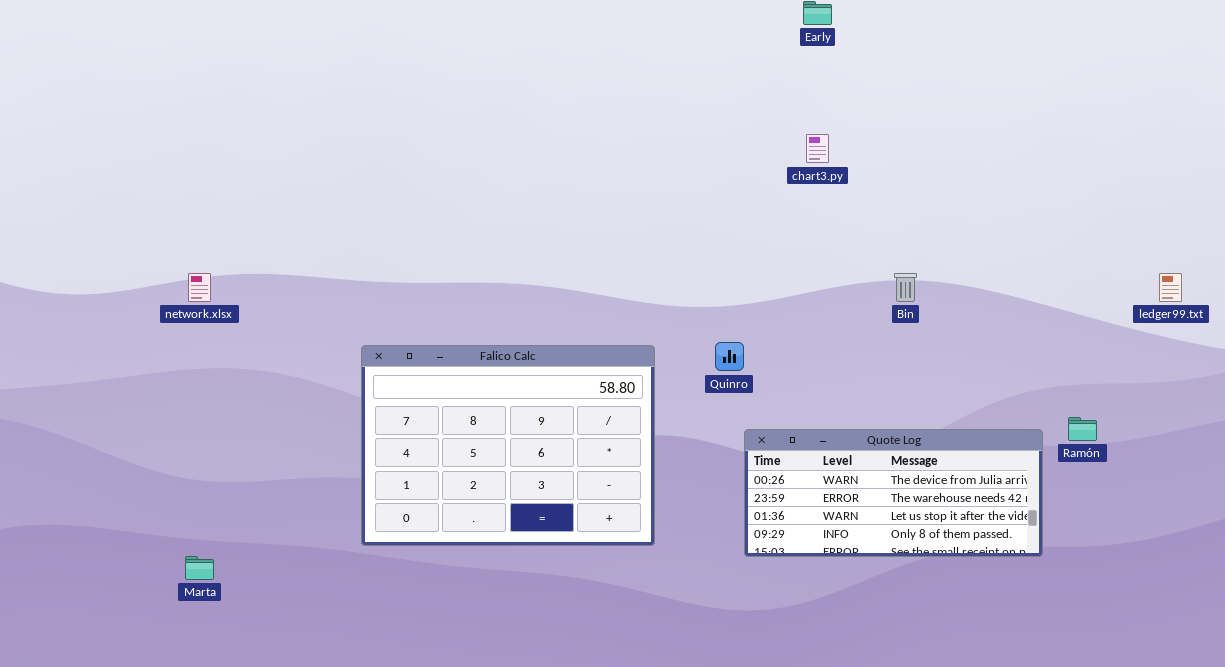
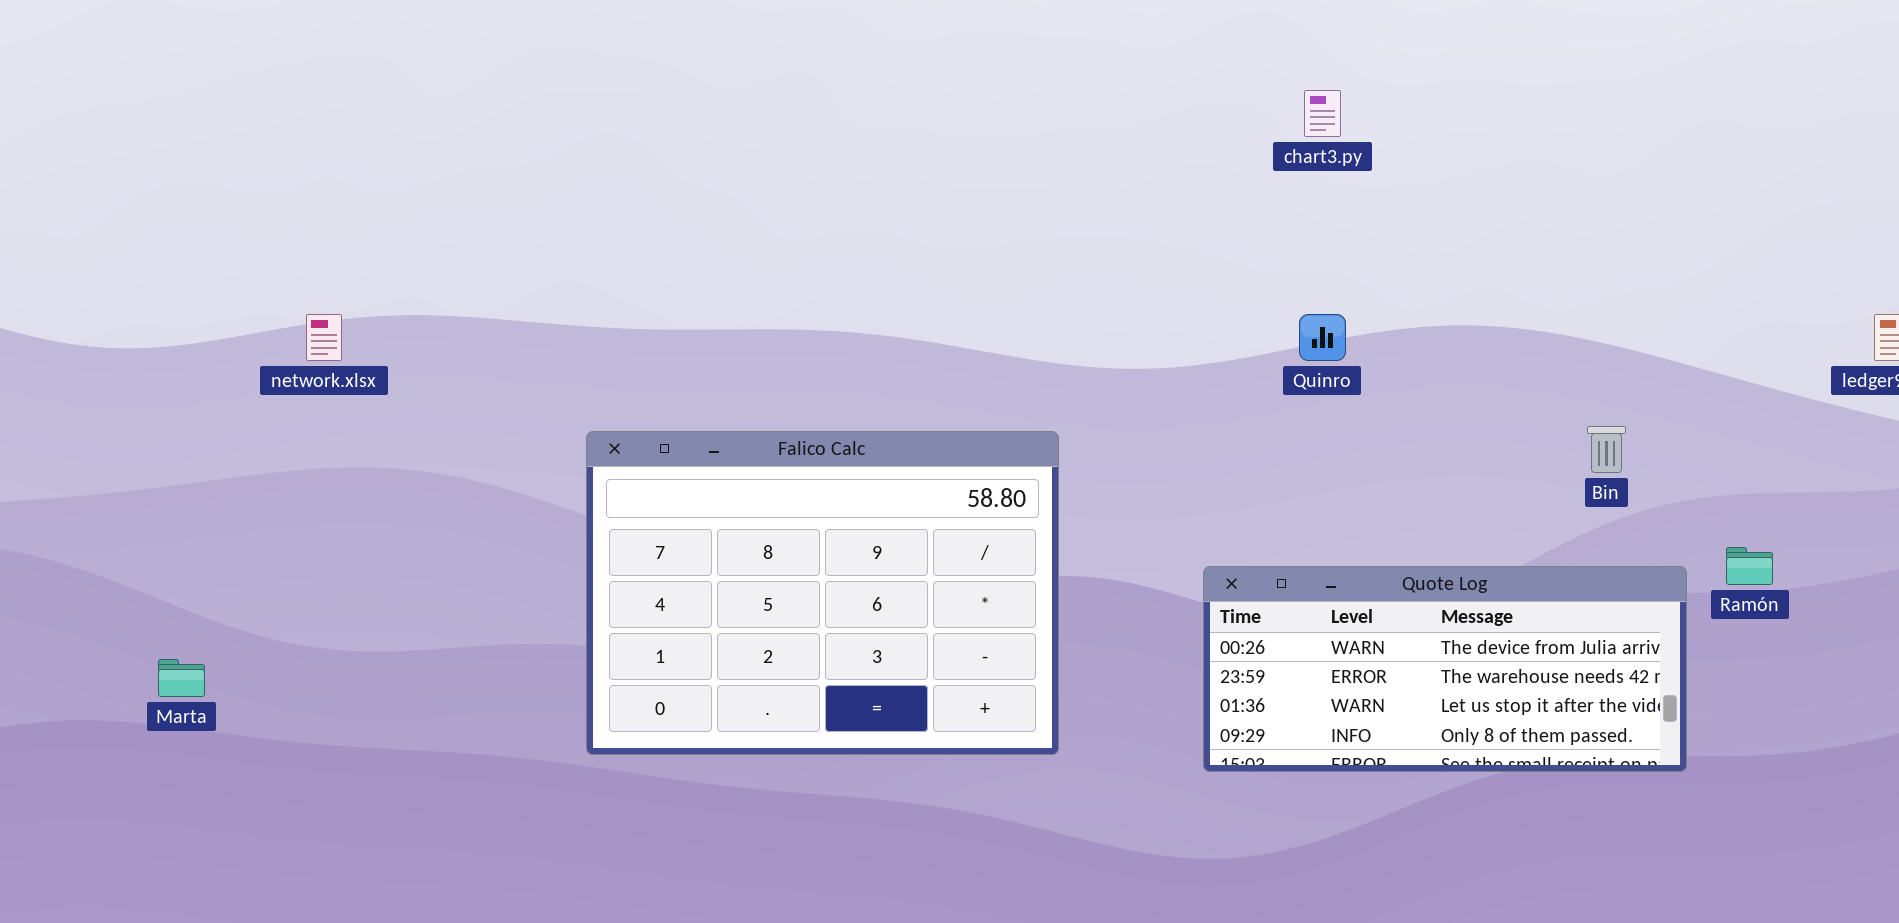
Bin: [894,273,917,302] -> [1587,426,1626,473], moved
Quinro: [715,342,744,371] -> [1299,314,1346,361], moved
Marta: [185,556,214,580] -> [158,659,205,697], moved

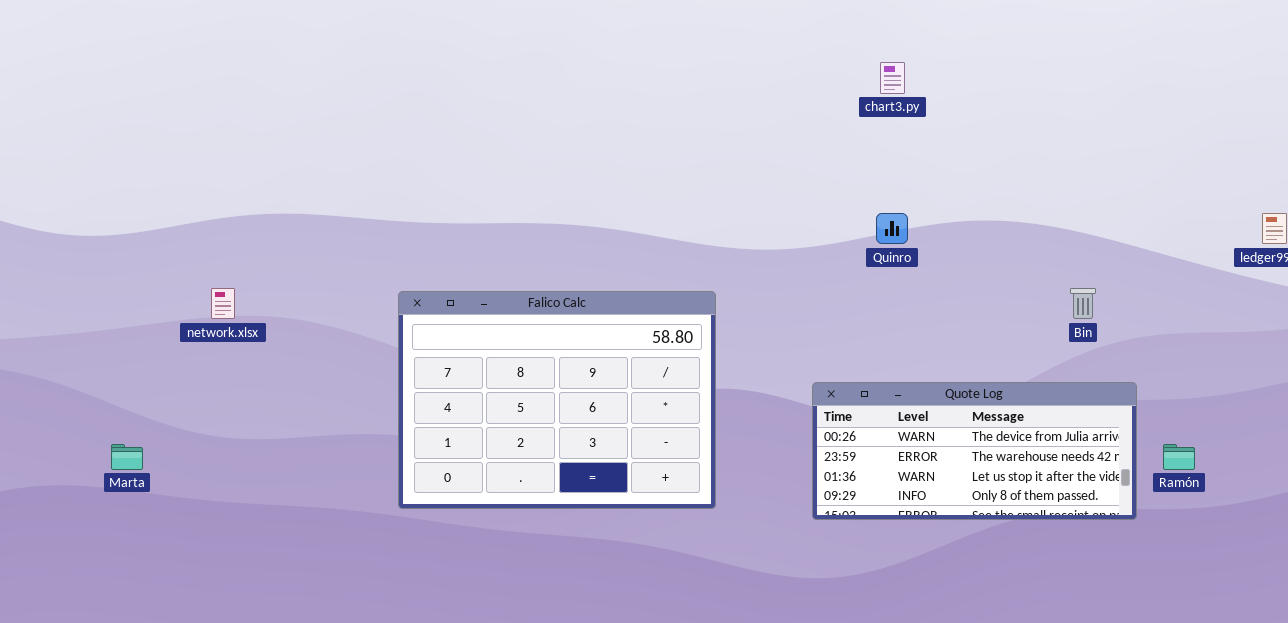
network.xlsx: [306,314,342,361] -> [211,288,235,319], moved
Ramón: [1726,547,1773,585] -> [1163,444,1195,470], moved

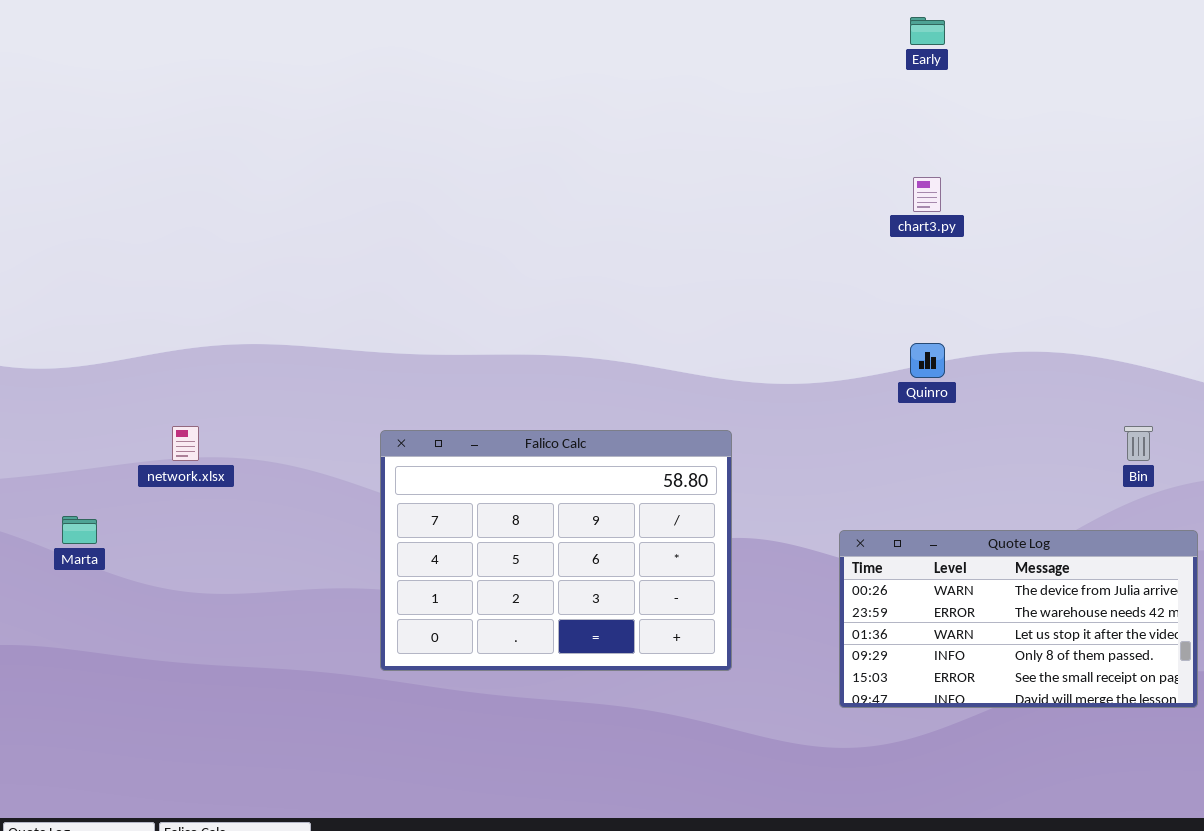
Quote Log: [812,382,1137,520] -> [839,530,1198,708], resized
Marta: [111,444,143,470] -> [62,516,97,544], moved

